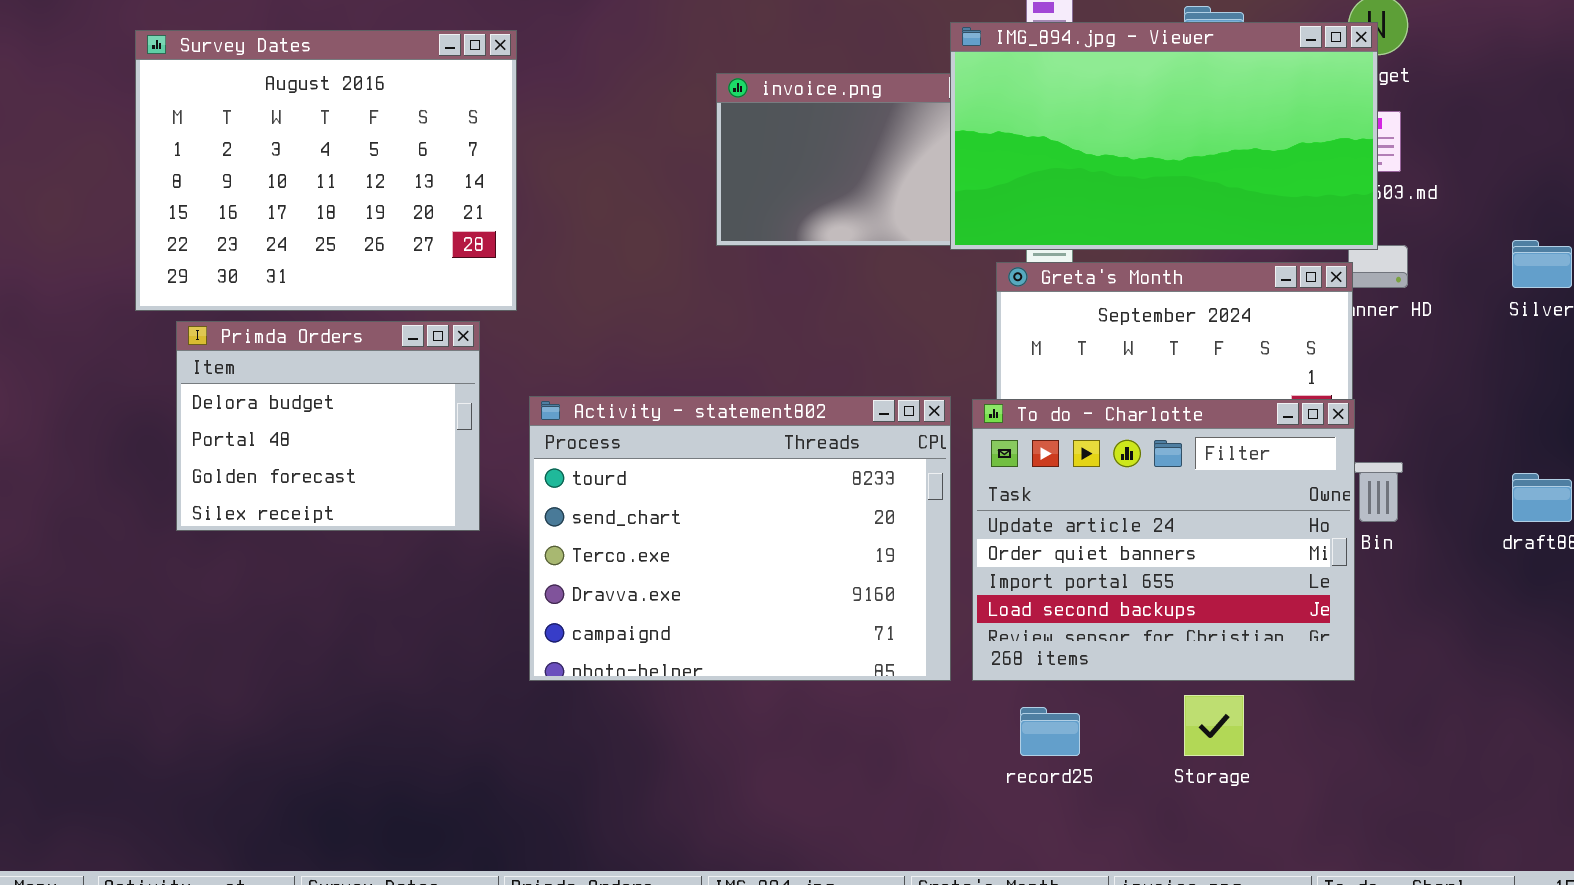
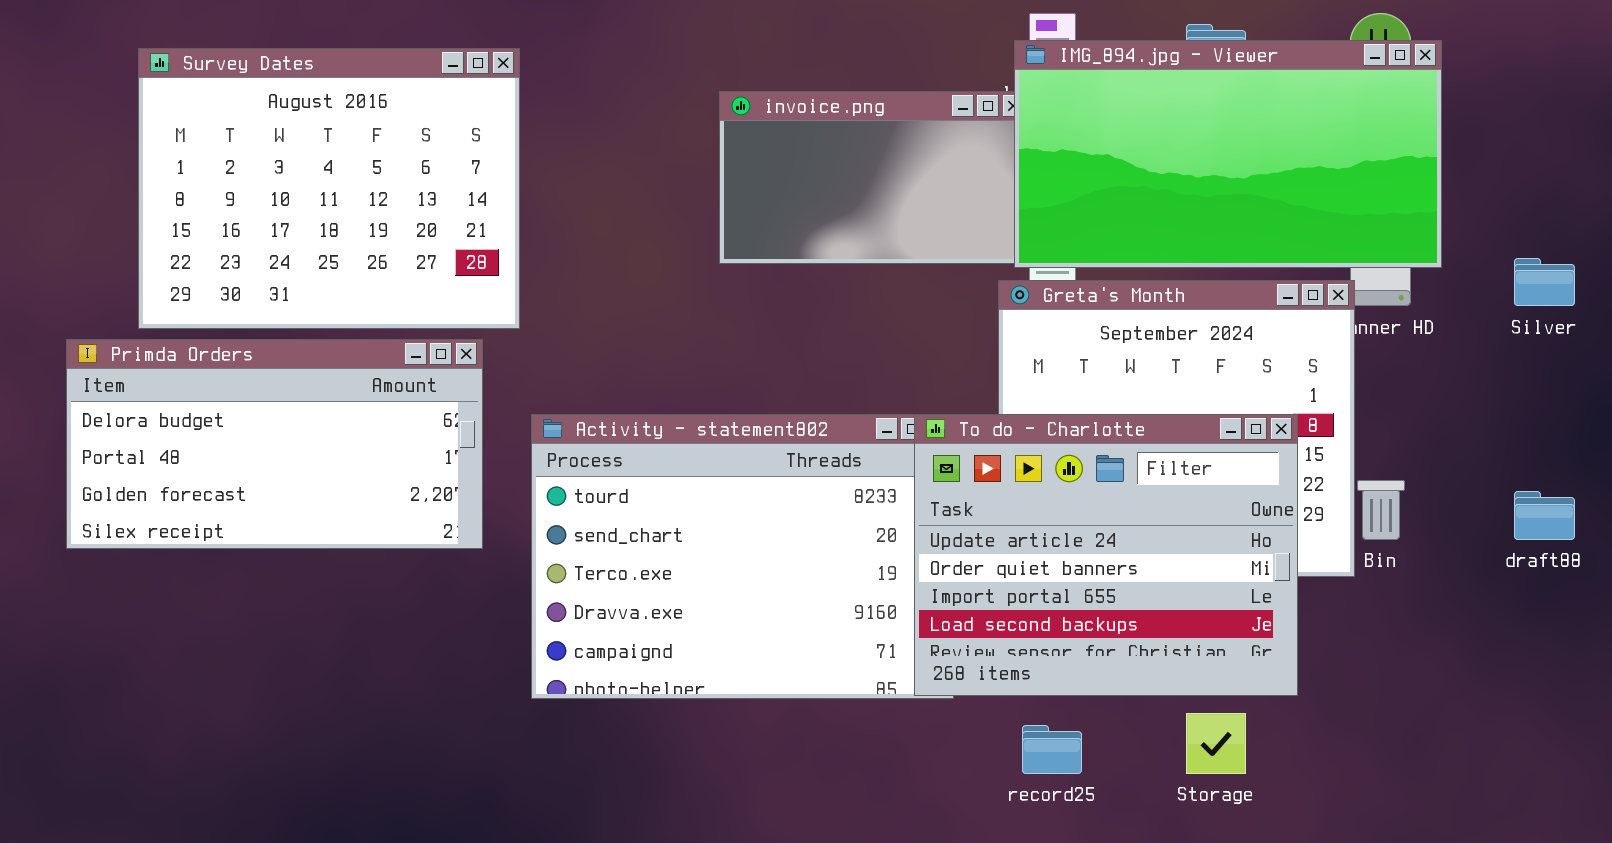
IMG_894.jpg - Viewer: [950,22,1378,250] -> [1014,40,1442,268], moved
Primda Orders: [176,321,480,531] -> [66,339,483,549], resized
To do - Charlotte: [972,399,1355,681] -> [914,414,1298,696], moved

